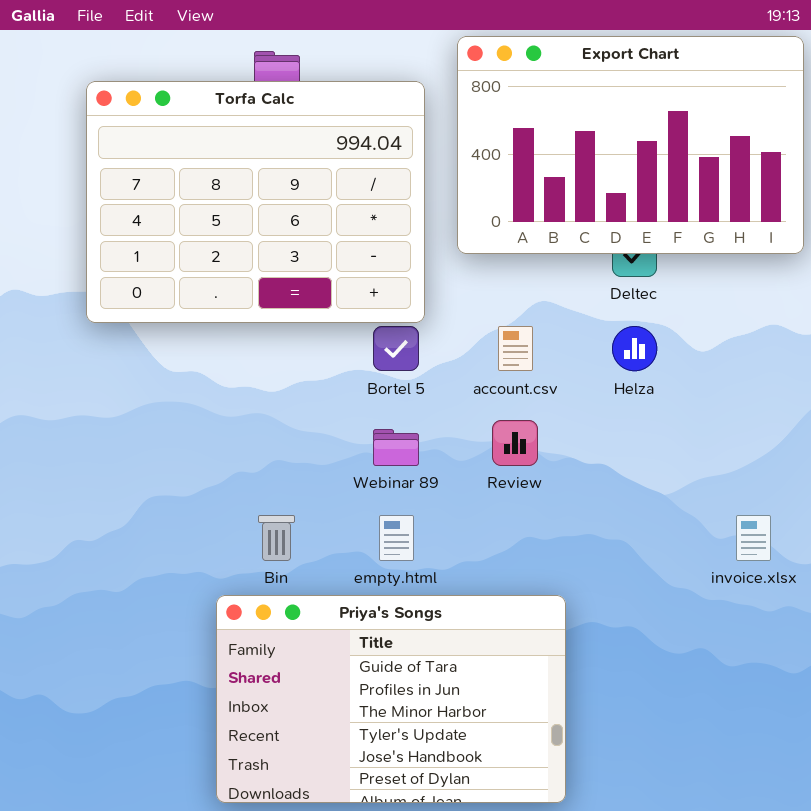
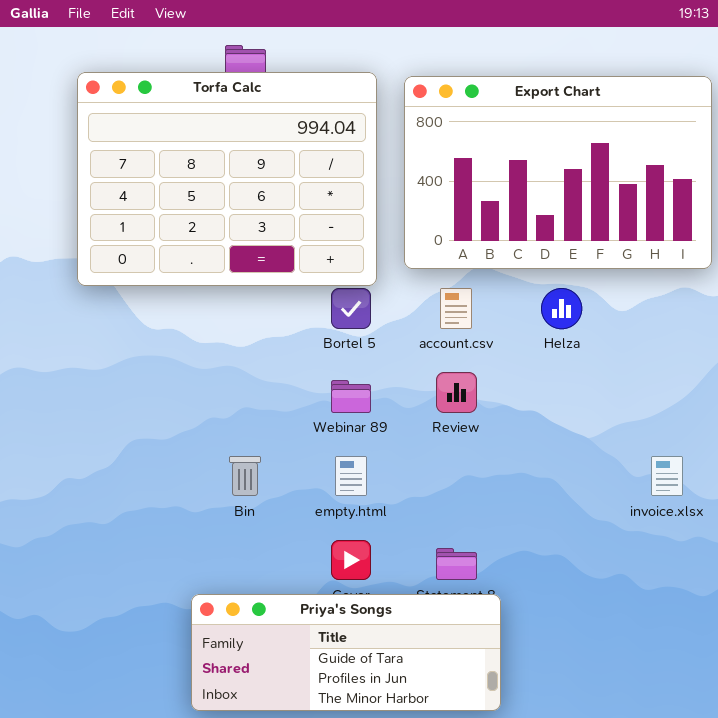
Export Chart: [457,36,804,254] -> [404,76,712,269], moved
Priya's Songs: [216,595,566,803] -> [191,594,501,711], resized

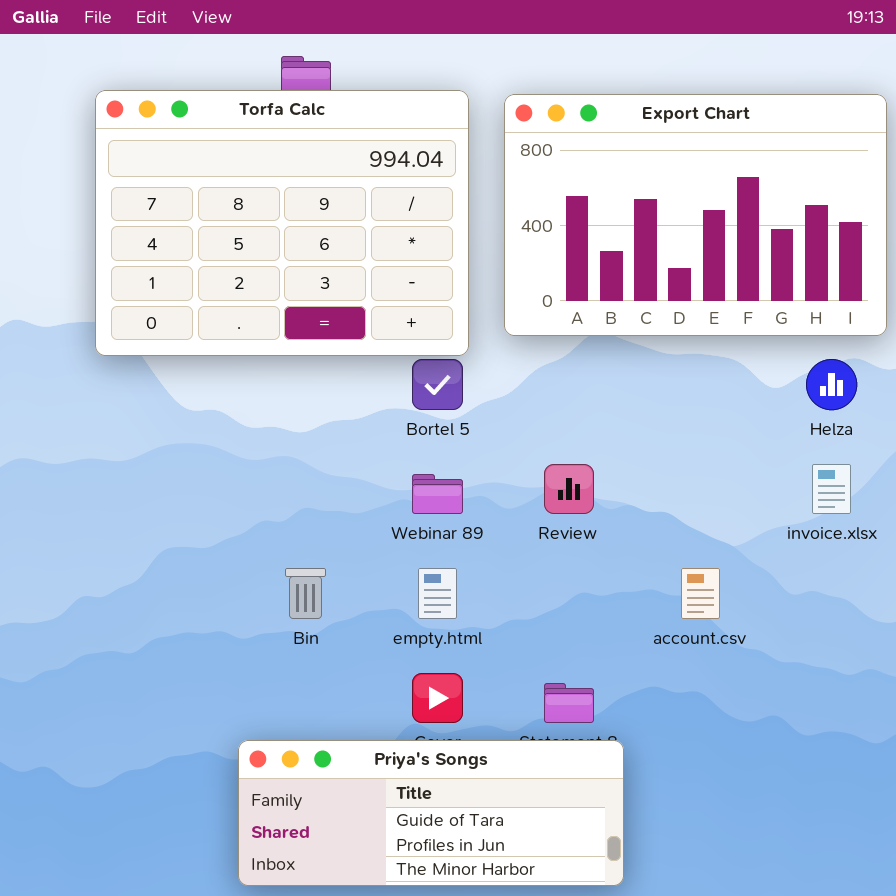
account.csv: [440,288,472,329] -> [681,568,720,619], moved
Helza: [541,288,582,329] -> [806,359,857,410], moved
invoice.xlsx: [651,456,683,496] -> [812,464,851,514], moved

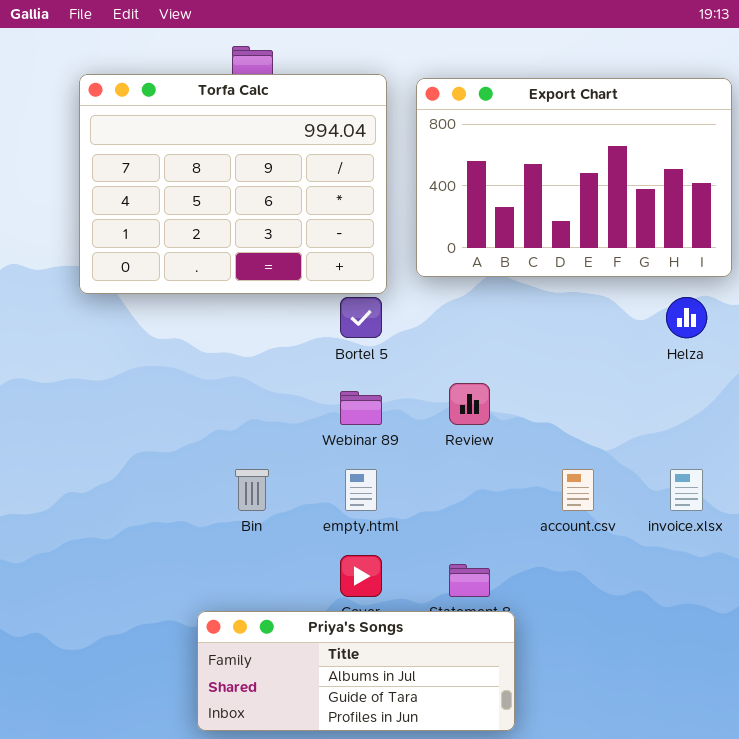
invoice.xlsx: [812,464,851,514] -> [670,469,703,511], moved
Priya's Songs: [238,740,624,886] -> [197,611,515,731], scrolled up 1 row

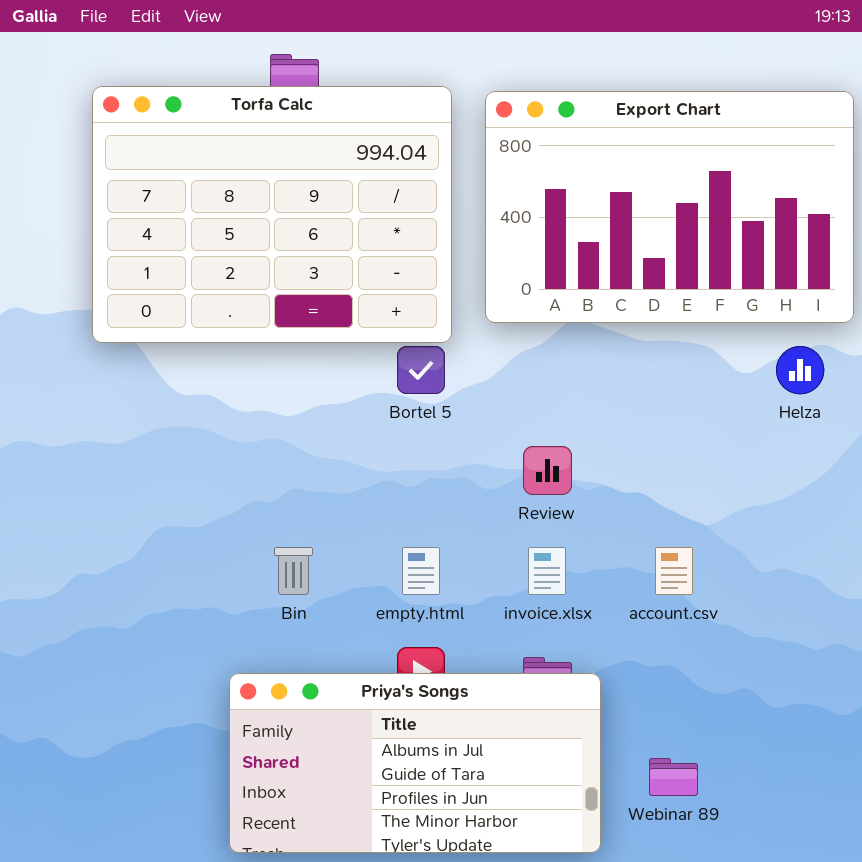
Webinar 89: [340,391,382,425] -> [649,758,698,796], moved
invoice.xlsx: [670,469,703,511] -> [528,547,566,595], moved
Priya's Songs: [197,611,515,731] -> [229,673,601,853], resized

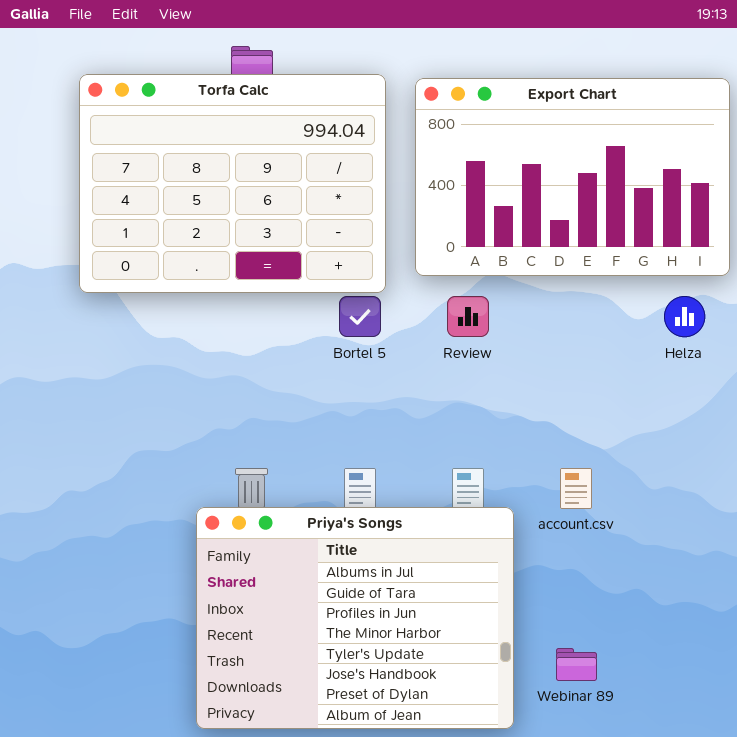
Review: [523,446,572,495] -> [447,296,489,337], moved
Priya's Songs: [229,673,601,853] -> [196,507,514,729], resized

